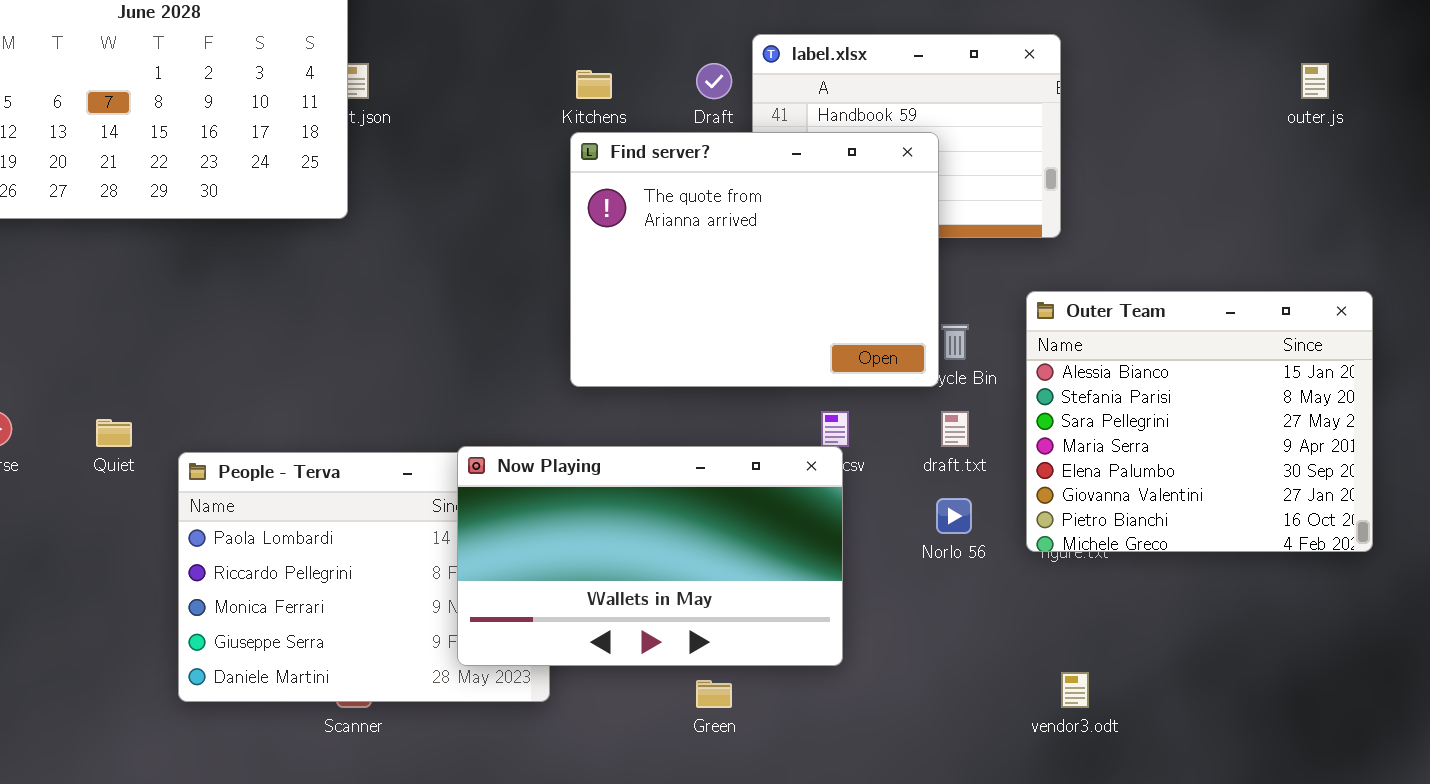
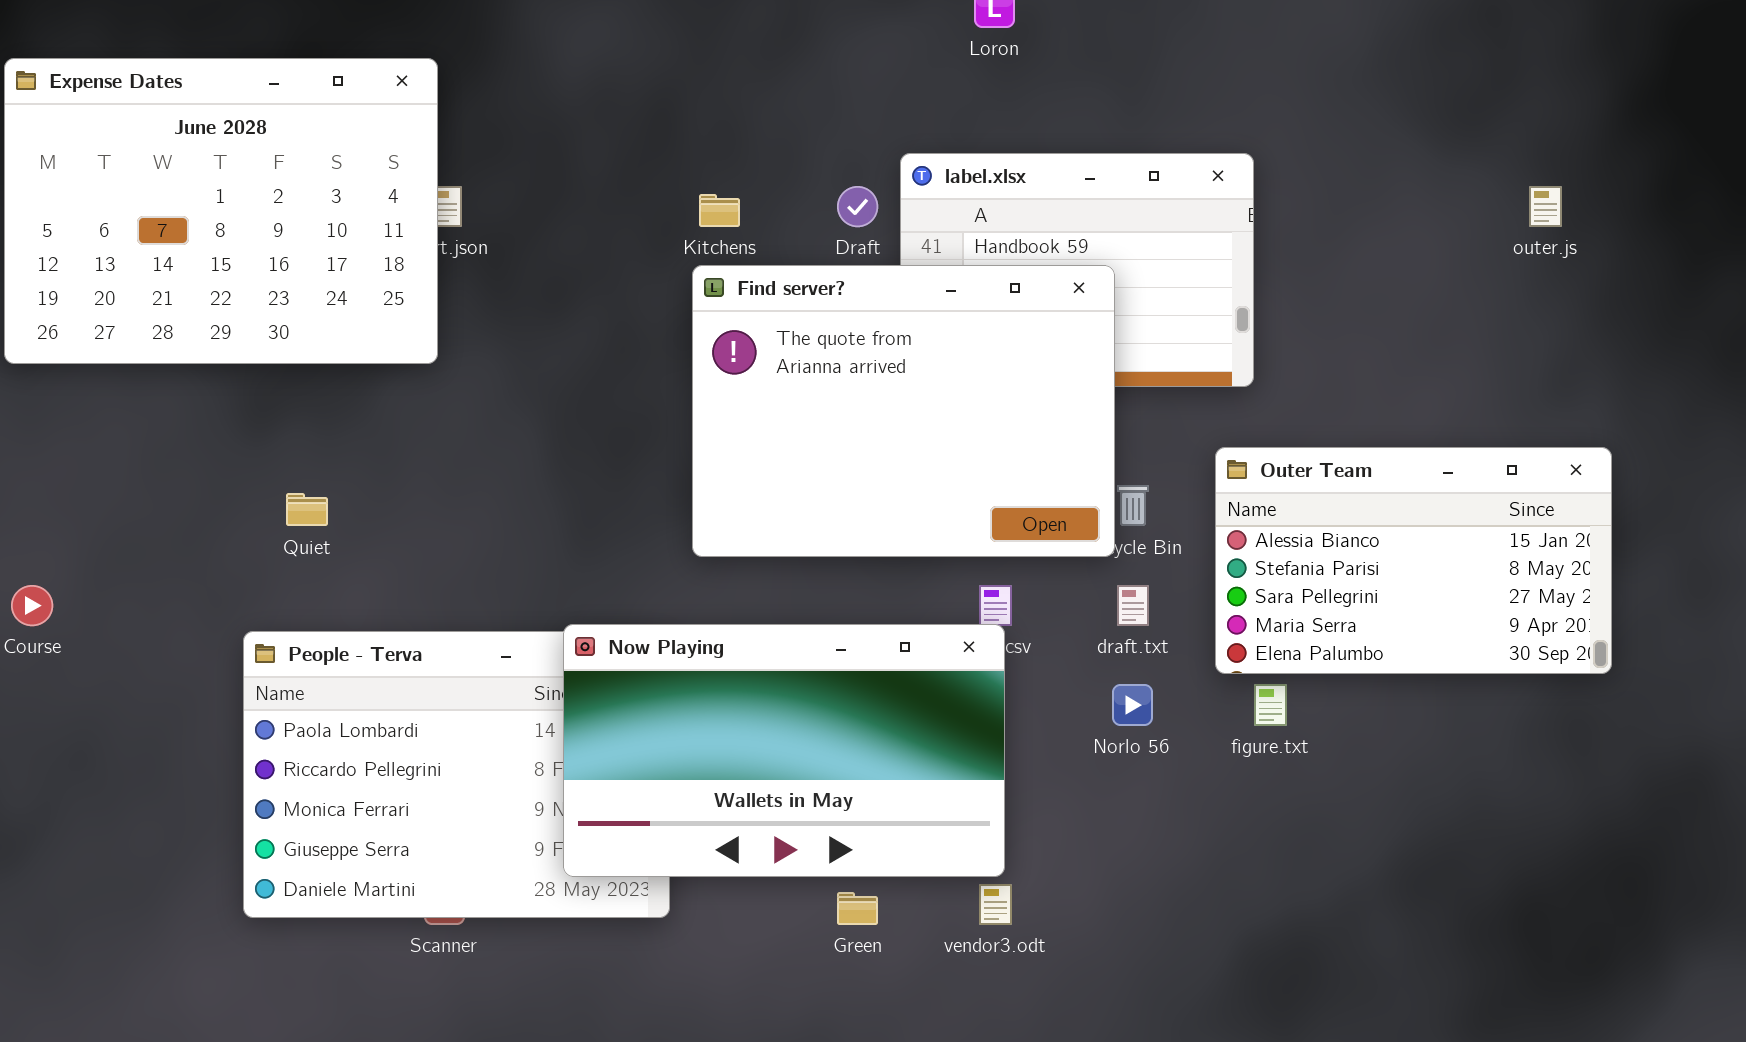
Outer Team: [1026,291,1373,552] -> [1215,447,1612,674], resized
Quiet: [96,419,132,447] -> [286,493,328,526], moved
vendor3.odt: [1061,672,1089,708] -> [979,884,1012,925], moved

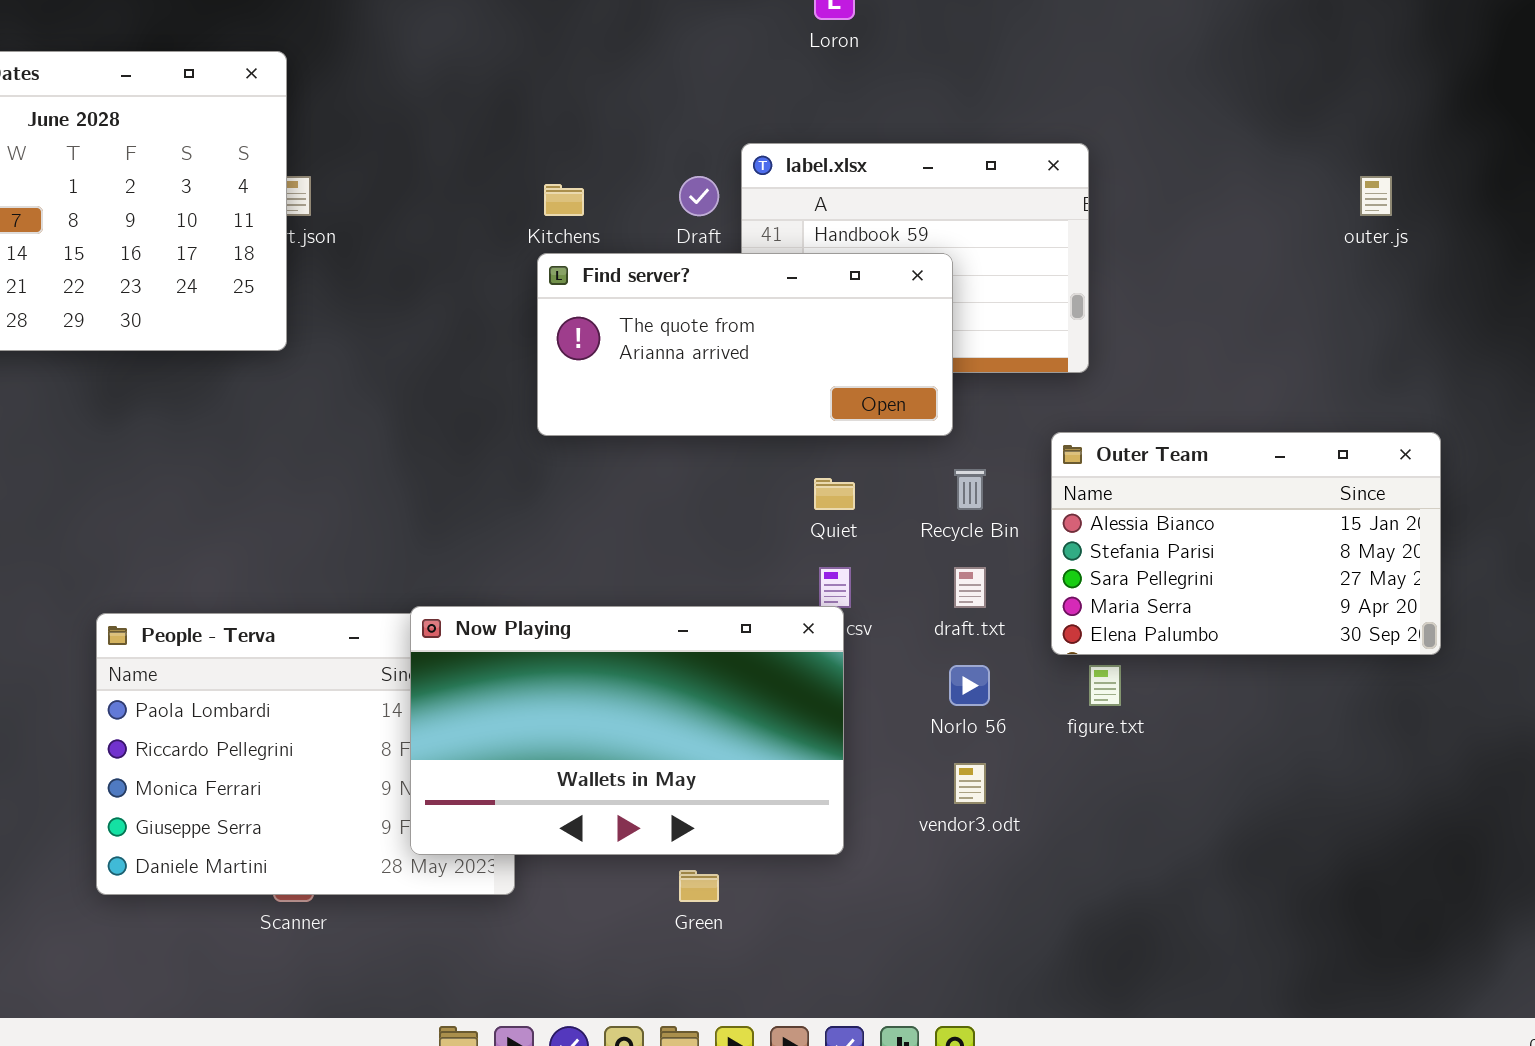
Find server?: [692,265,1115,557] -> [537,253,953,436], resized
Quiet: [286,493,328,526] -> [814,478,855,510], moved
vendor3.odt: [979,884,1012,925] -> [954,763,986,804], moved

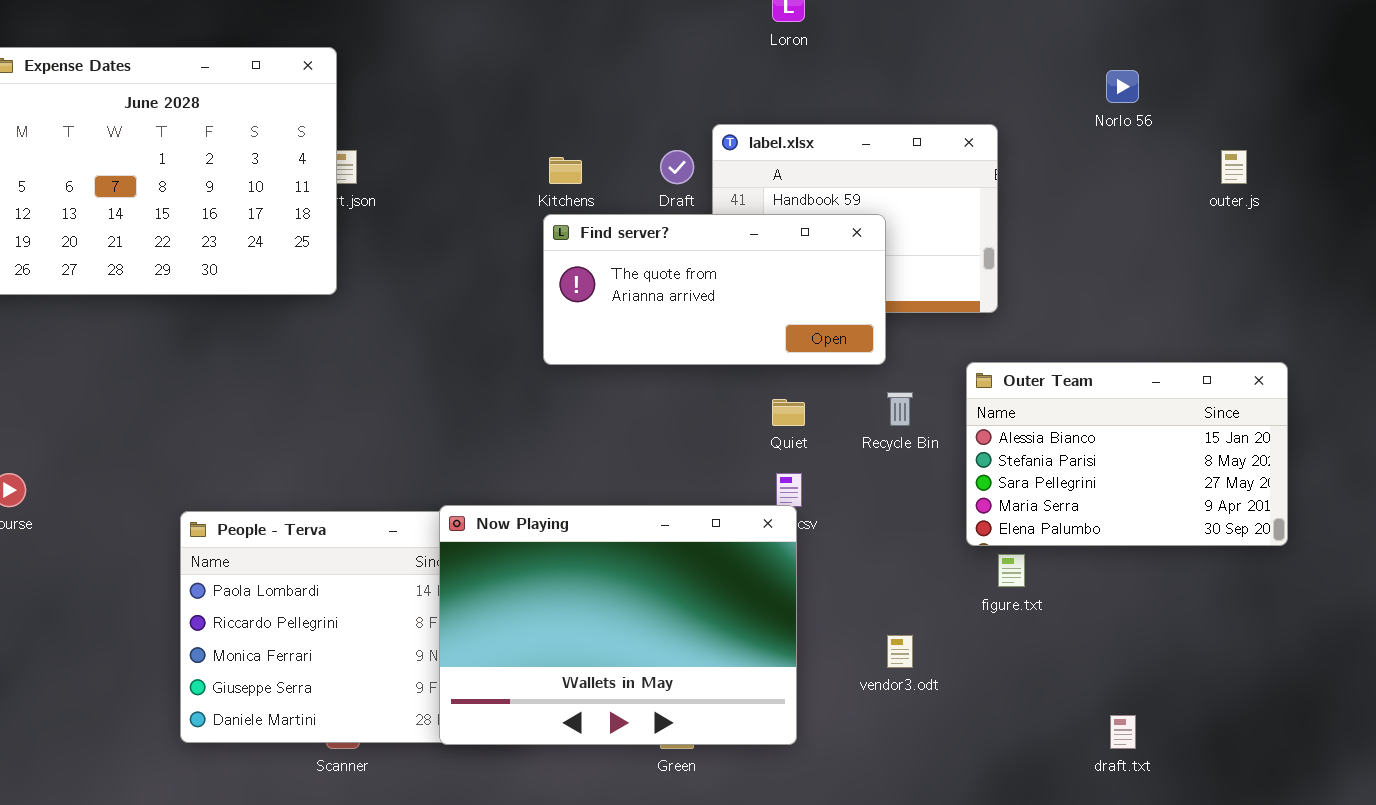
draft.txt: [954,567,986,608] -> [1110,715,1136,749], moved
Now Playing: [410,606,844,855] -> [439,505,797,745], resized
Norlo 56: [949,665,990,706] -> [1106,70,1139,103], moved

